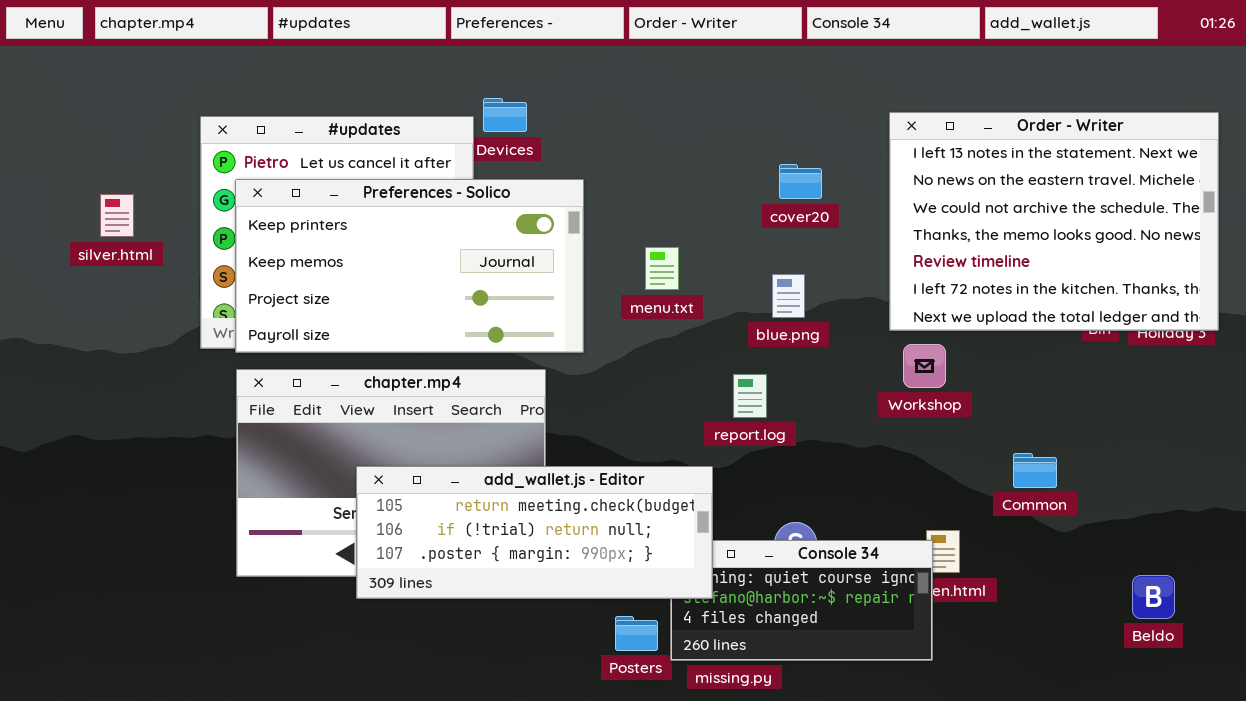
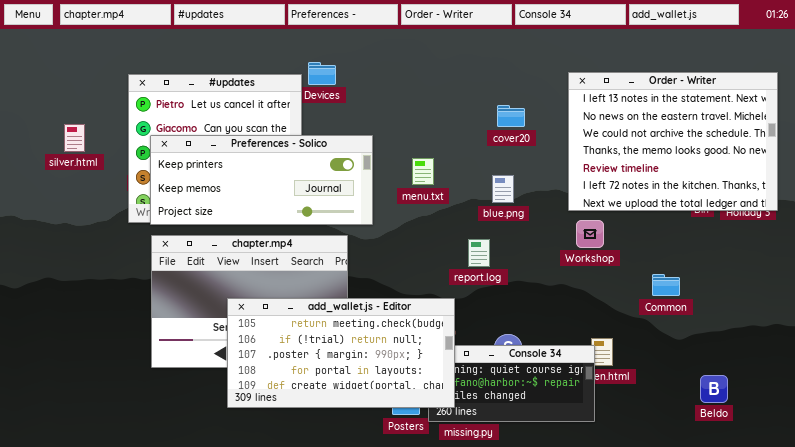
Preferences - Solico: [235,179,584,353] -> [150,135,373,225], resized
Common: [1013,453,1057,488] -> [652,274,680,296], moved
add_wallet.js - Editor: [356,466,713,599] -> [227,298,455,408], resized
Beldo: [1132,575,1175,619] -> [700,375,728,403], moved

